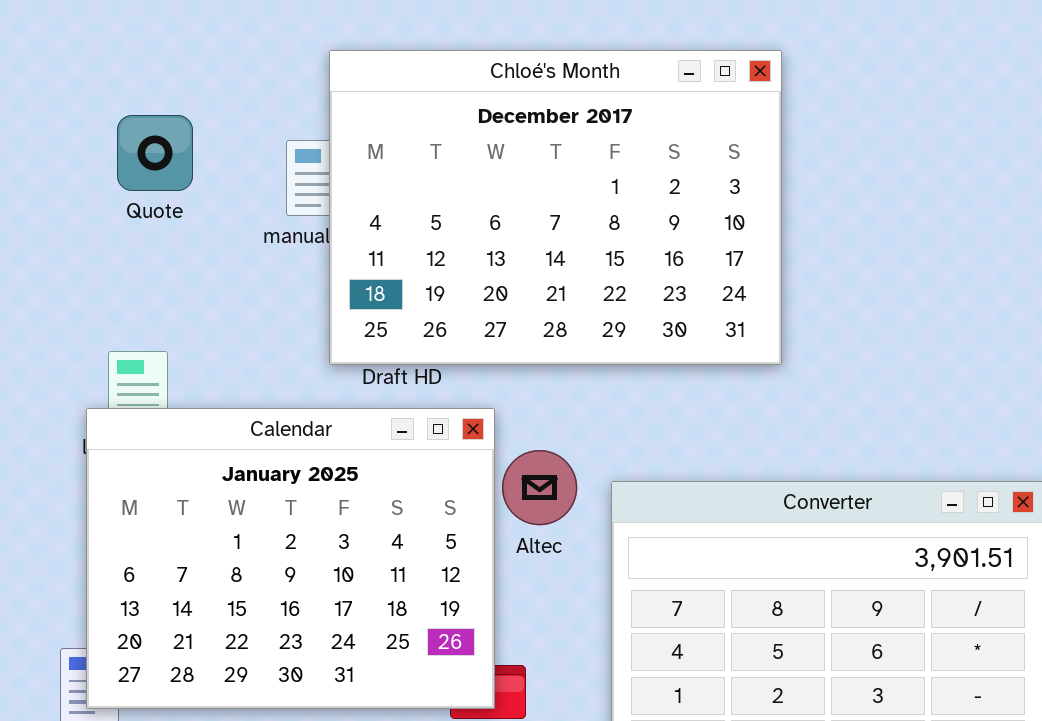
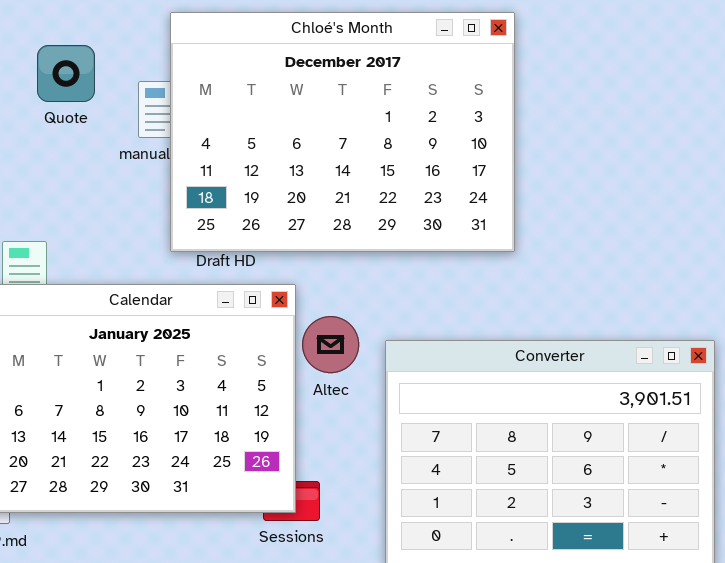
Quote: [117,115,193,191] -> [37,45,95,102], moved

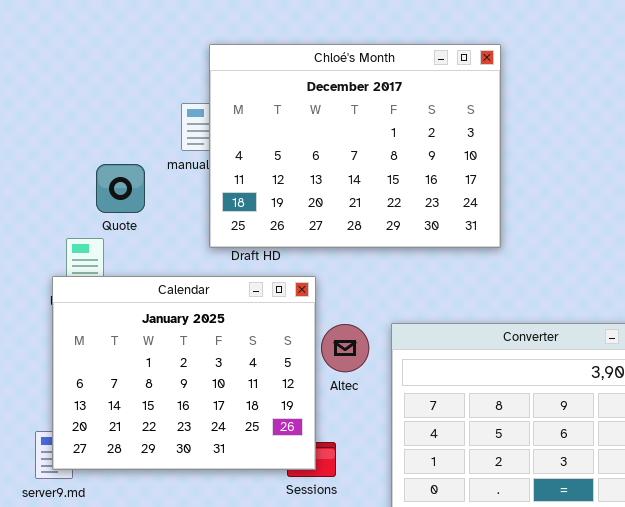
Quote: [37,45,95,102] -> [96,164,145,213], moved
Altec: [302,316,359,373] -> [321,324,369,372], moved

